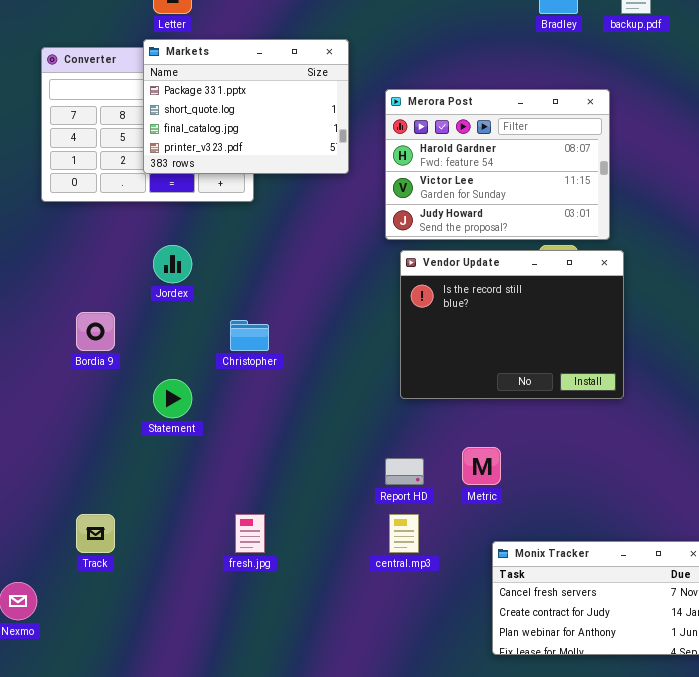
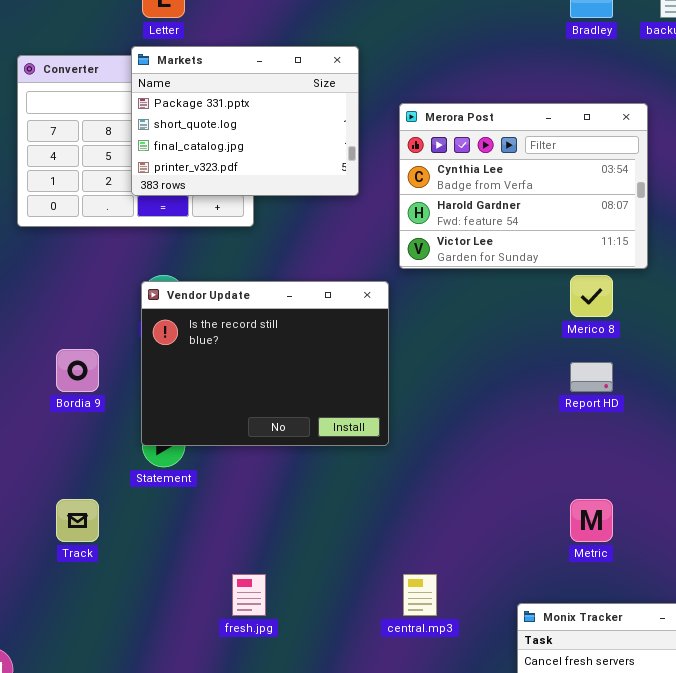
Merora Post: [385,89,610,240] -> [399,103,648,269], scrolled up 1 row
Vendor Update: [400,250,624,399] -> [141,281,389,446], moved
Metric: [462,447,501,485] -> [570,499,613,542], moved
Report HD: [385,458,424,485] -> [570,362,613,392], moved
Track: [76,514,115,553] -> [56,499,99,542], moved

